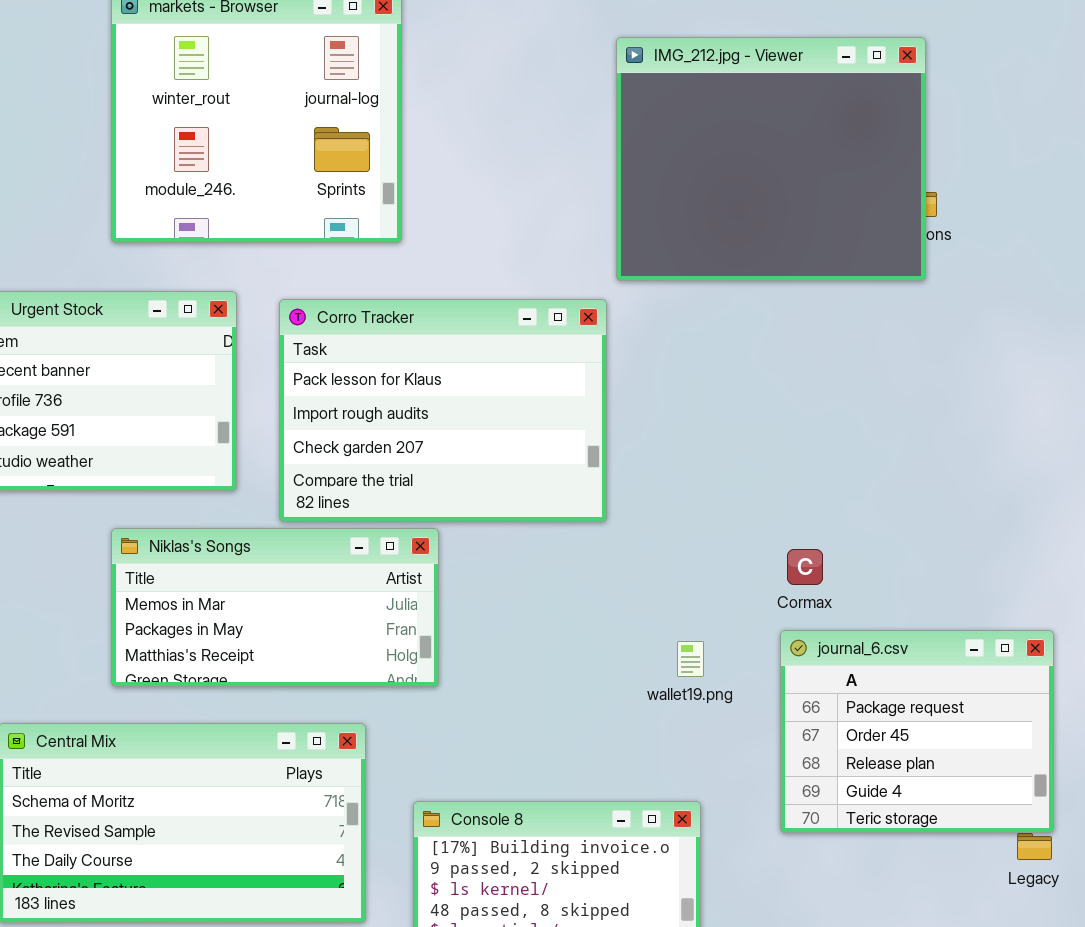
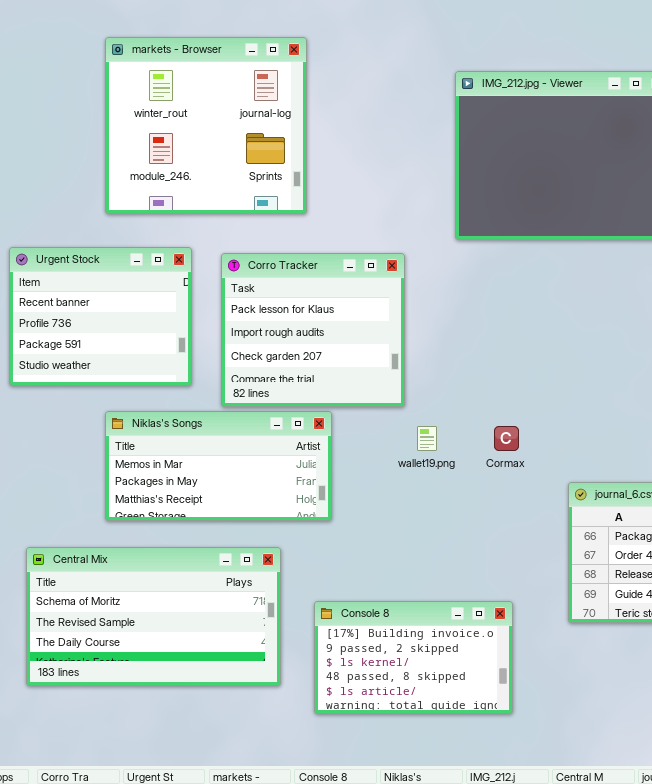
Corro Tracker: [279,299,607,522] -> [221,253,405,407], resized
Cormax: [787,549,823,585] -> [494,426,519,451], moved
wallet19.png: [677,641,704,677] -> [417,426,437,451], moved

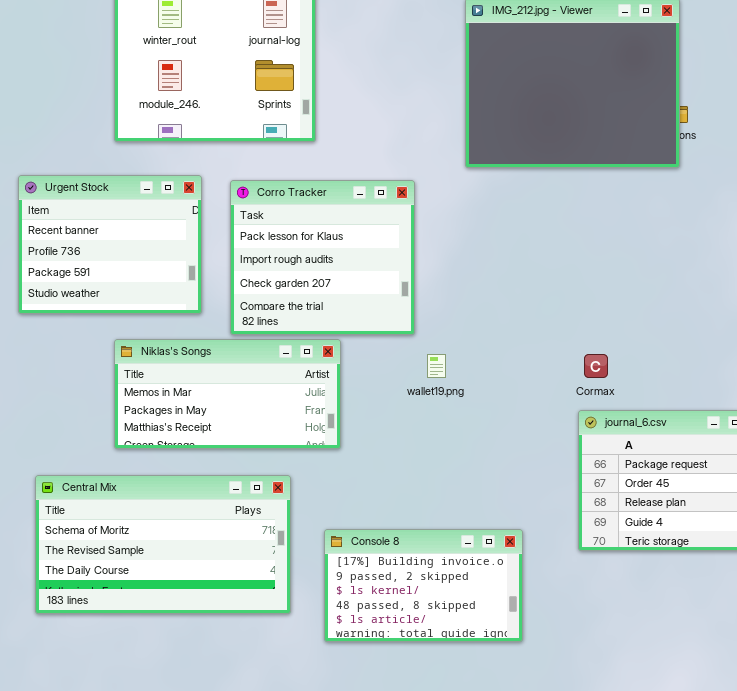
Cormax: [494,426,519,451] -> [584,354,608,378], moved

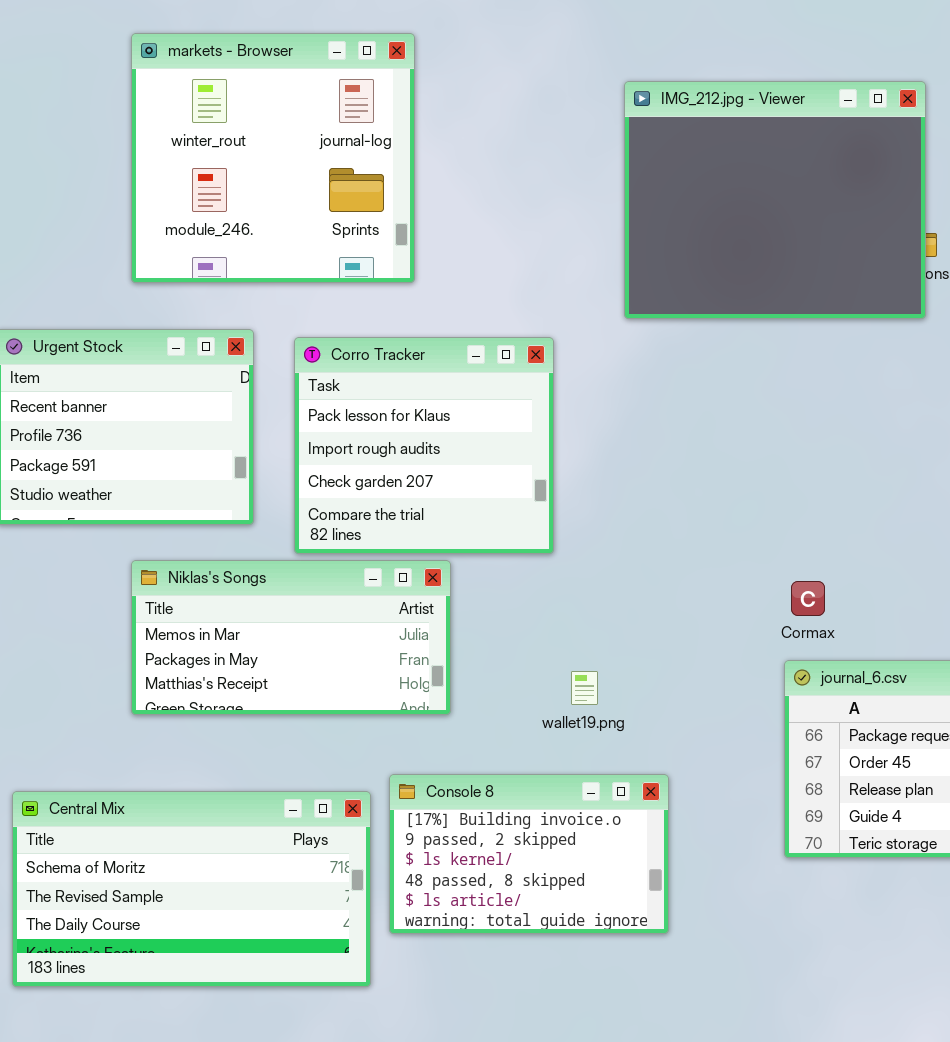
wallet19.png: [427,354,446,378] -> [571,671,598,705], moved
Central Mix: [35,475,291,614] -> [12,791,371,987], moved
Console 8: [324,529,523,642] -> [389,774,669,934], moved

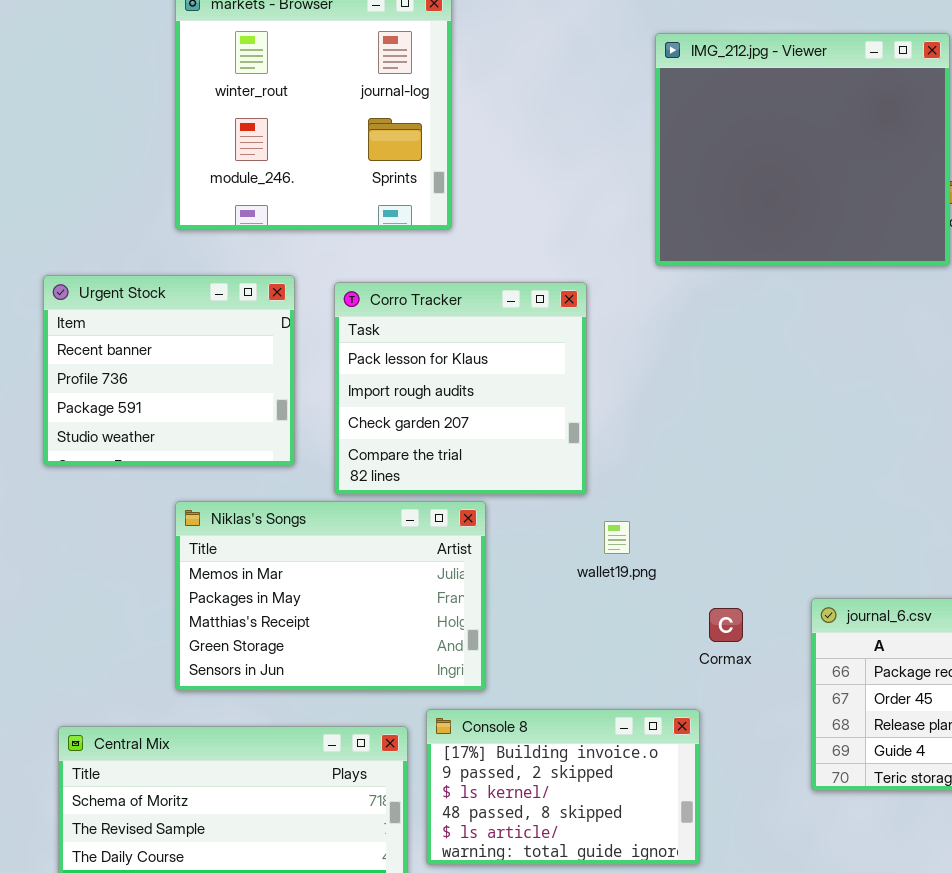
Niklas's Songs: [131,560,451,715] -> [175,501,486,691], resized
Cormax: [791,581,825,616] -> [709,608,743,642], moved
wallet19.png: [571,671,598,705] -> [604,521,630,554], moved

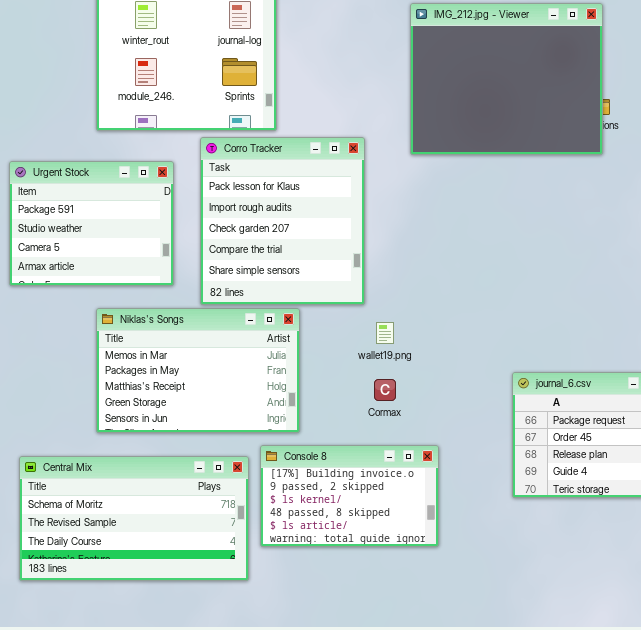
Urgent Stock: [43,275,295,466] -> [9,161,174,286], scrolled down 2 rows
Corro Tracker: [334,282,587,495] -> [200,137,365,305], resized
Cormax: [709,608,743,642] -> [374,379,396,401], moved

